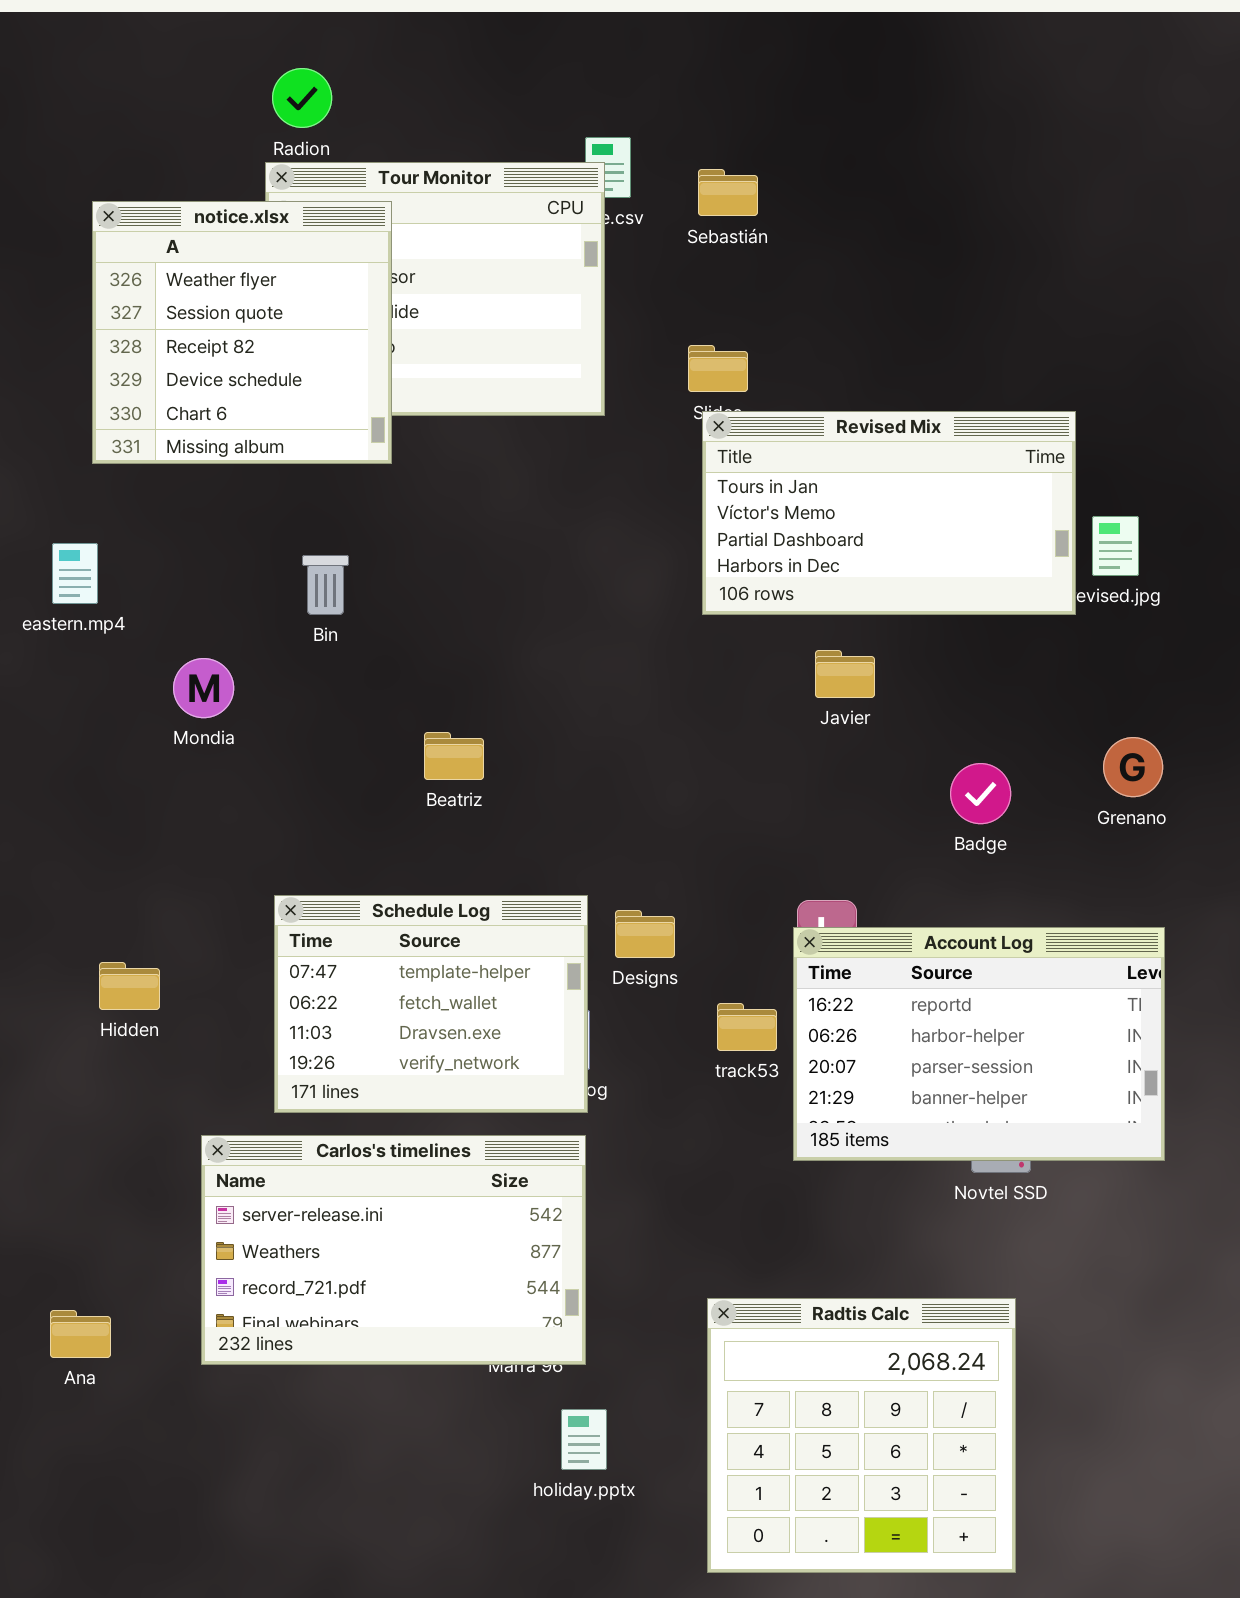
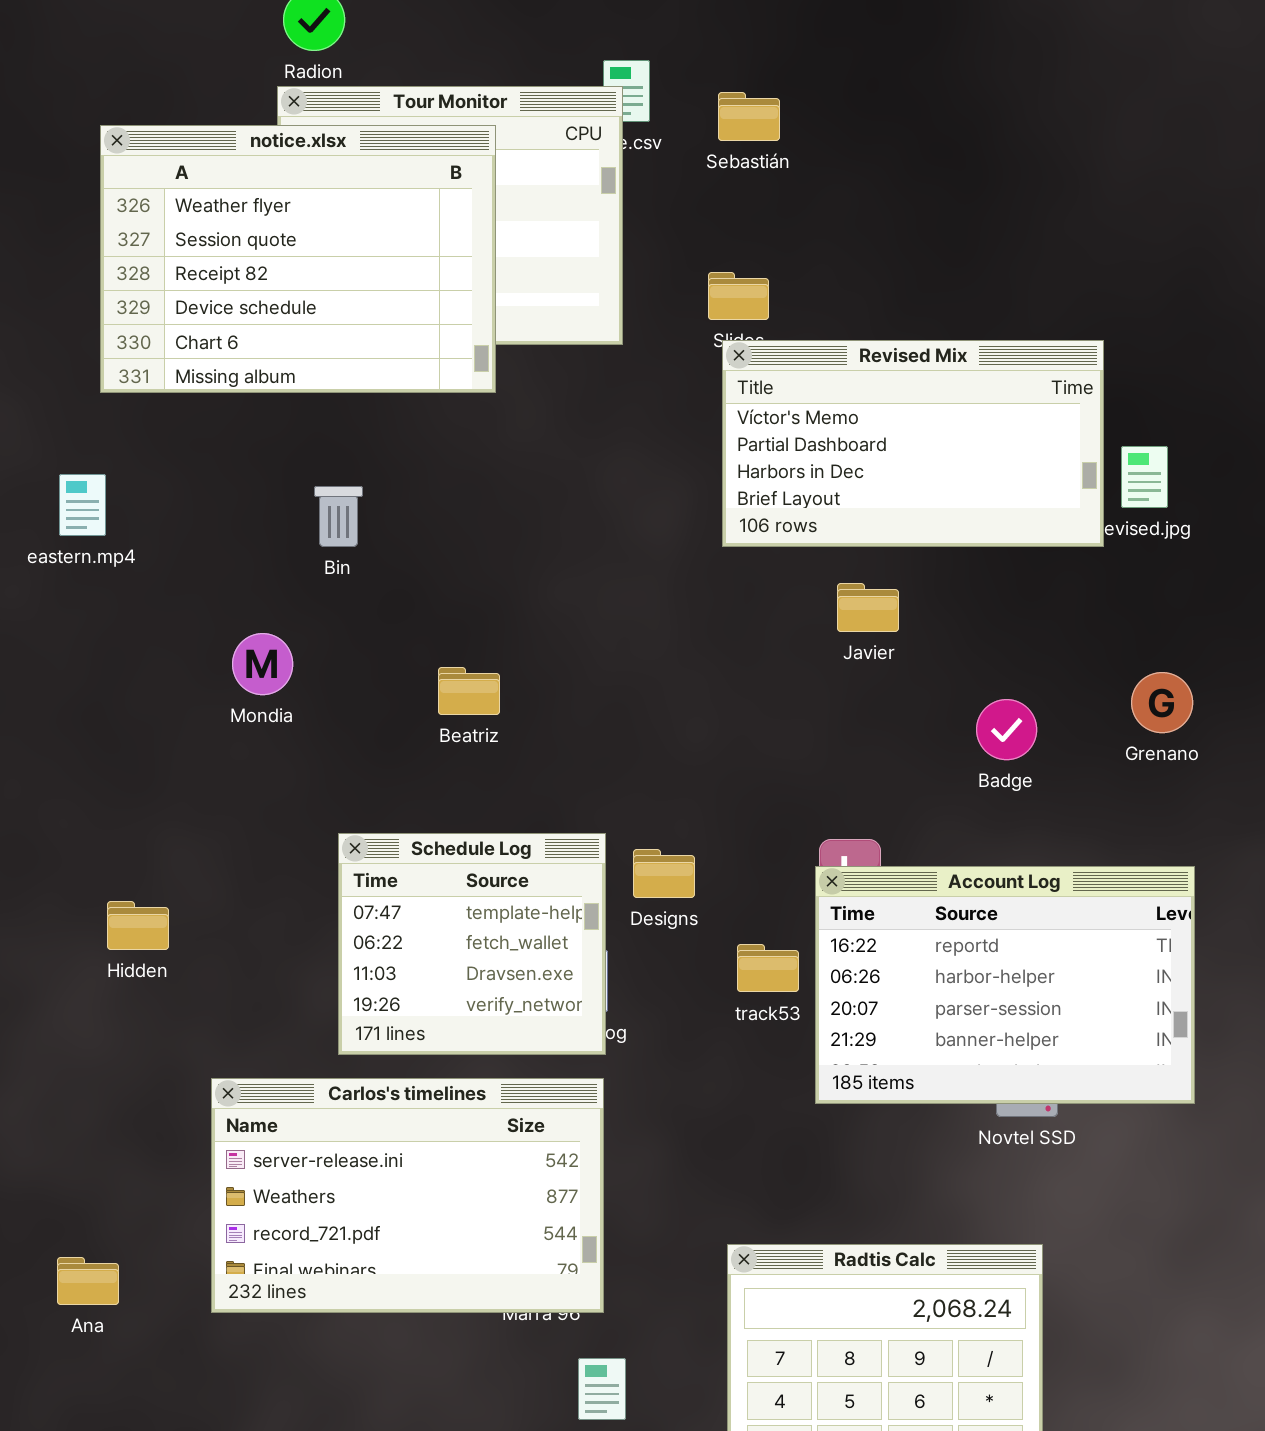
notice.xlsx: [92,201,392,464] -> [100,125,496,393], resized
Revised Mix: [702,411,1076,615] -> [722,340,1104,547], scrolled down 1 row
Mondia: [173,658,234,718] -> [232,633,293,695], moved
Schedule Log: [274,895,588,1113] -> [338,833,606,1055], resized

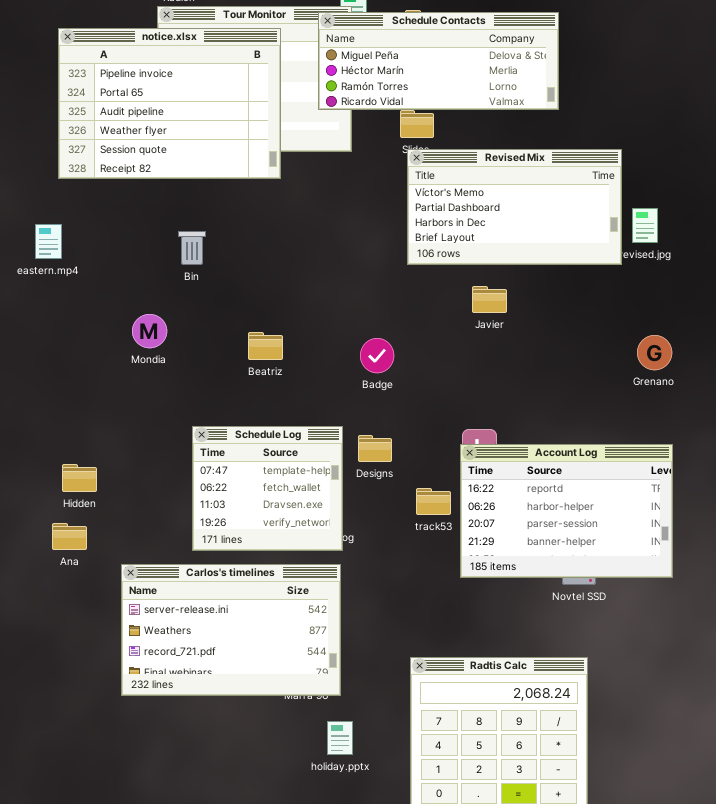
Schedule Contacts: none -> [318,12,559,110], opened
notice.xlsx: [100,125,496,393] -> [58,28,281,179], scrolled up 3 rows
Badge: [976,699,1037,760] -> [360,338,394,373], moved
Ana: [57,1257,119,1305] -> [52,523,87,550], moved

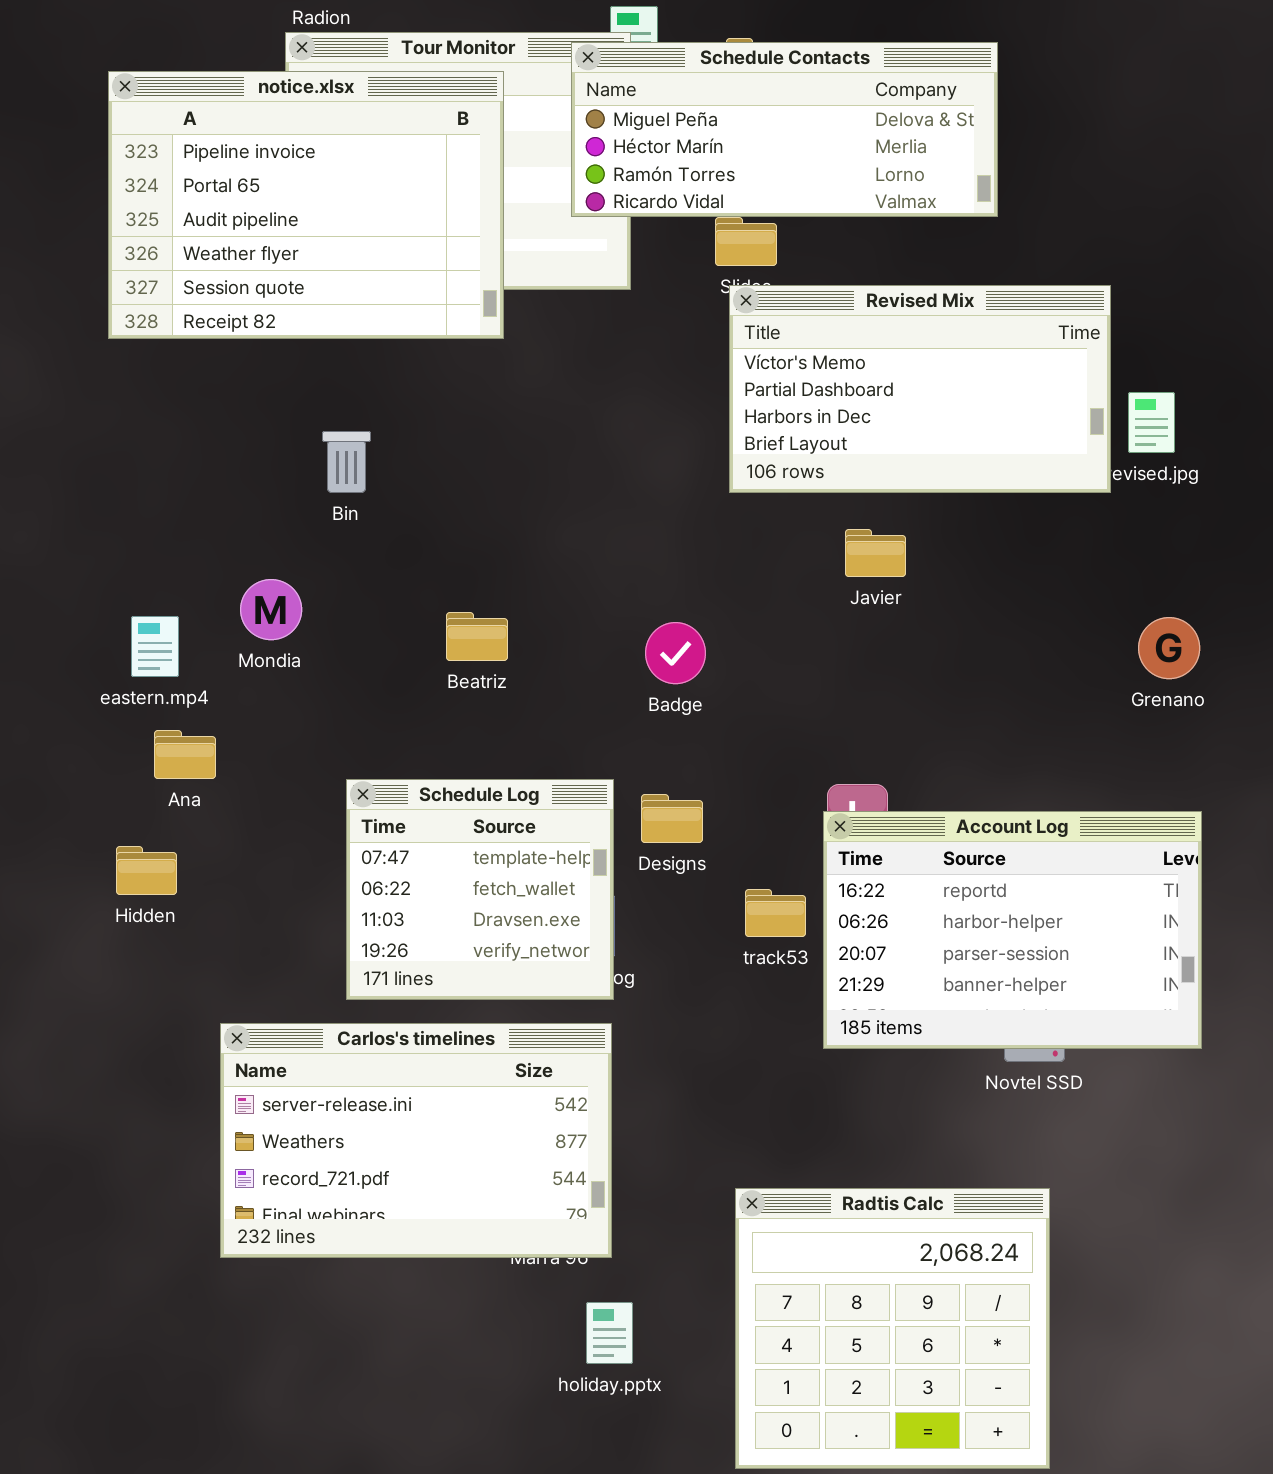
eastern.mp4: [35,224,62,259] -> [131,616,179,677], moved
Ana: [52,523,87,550] -> [154,730,216,779], moved

